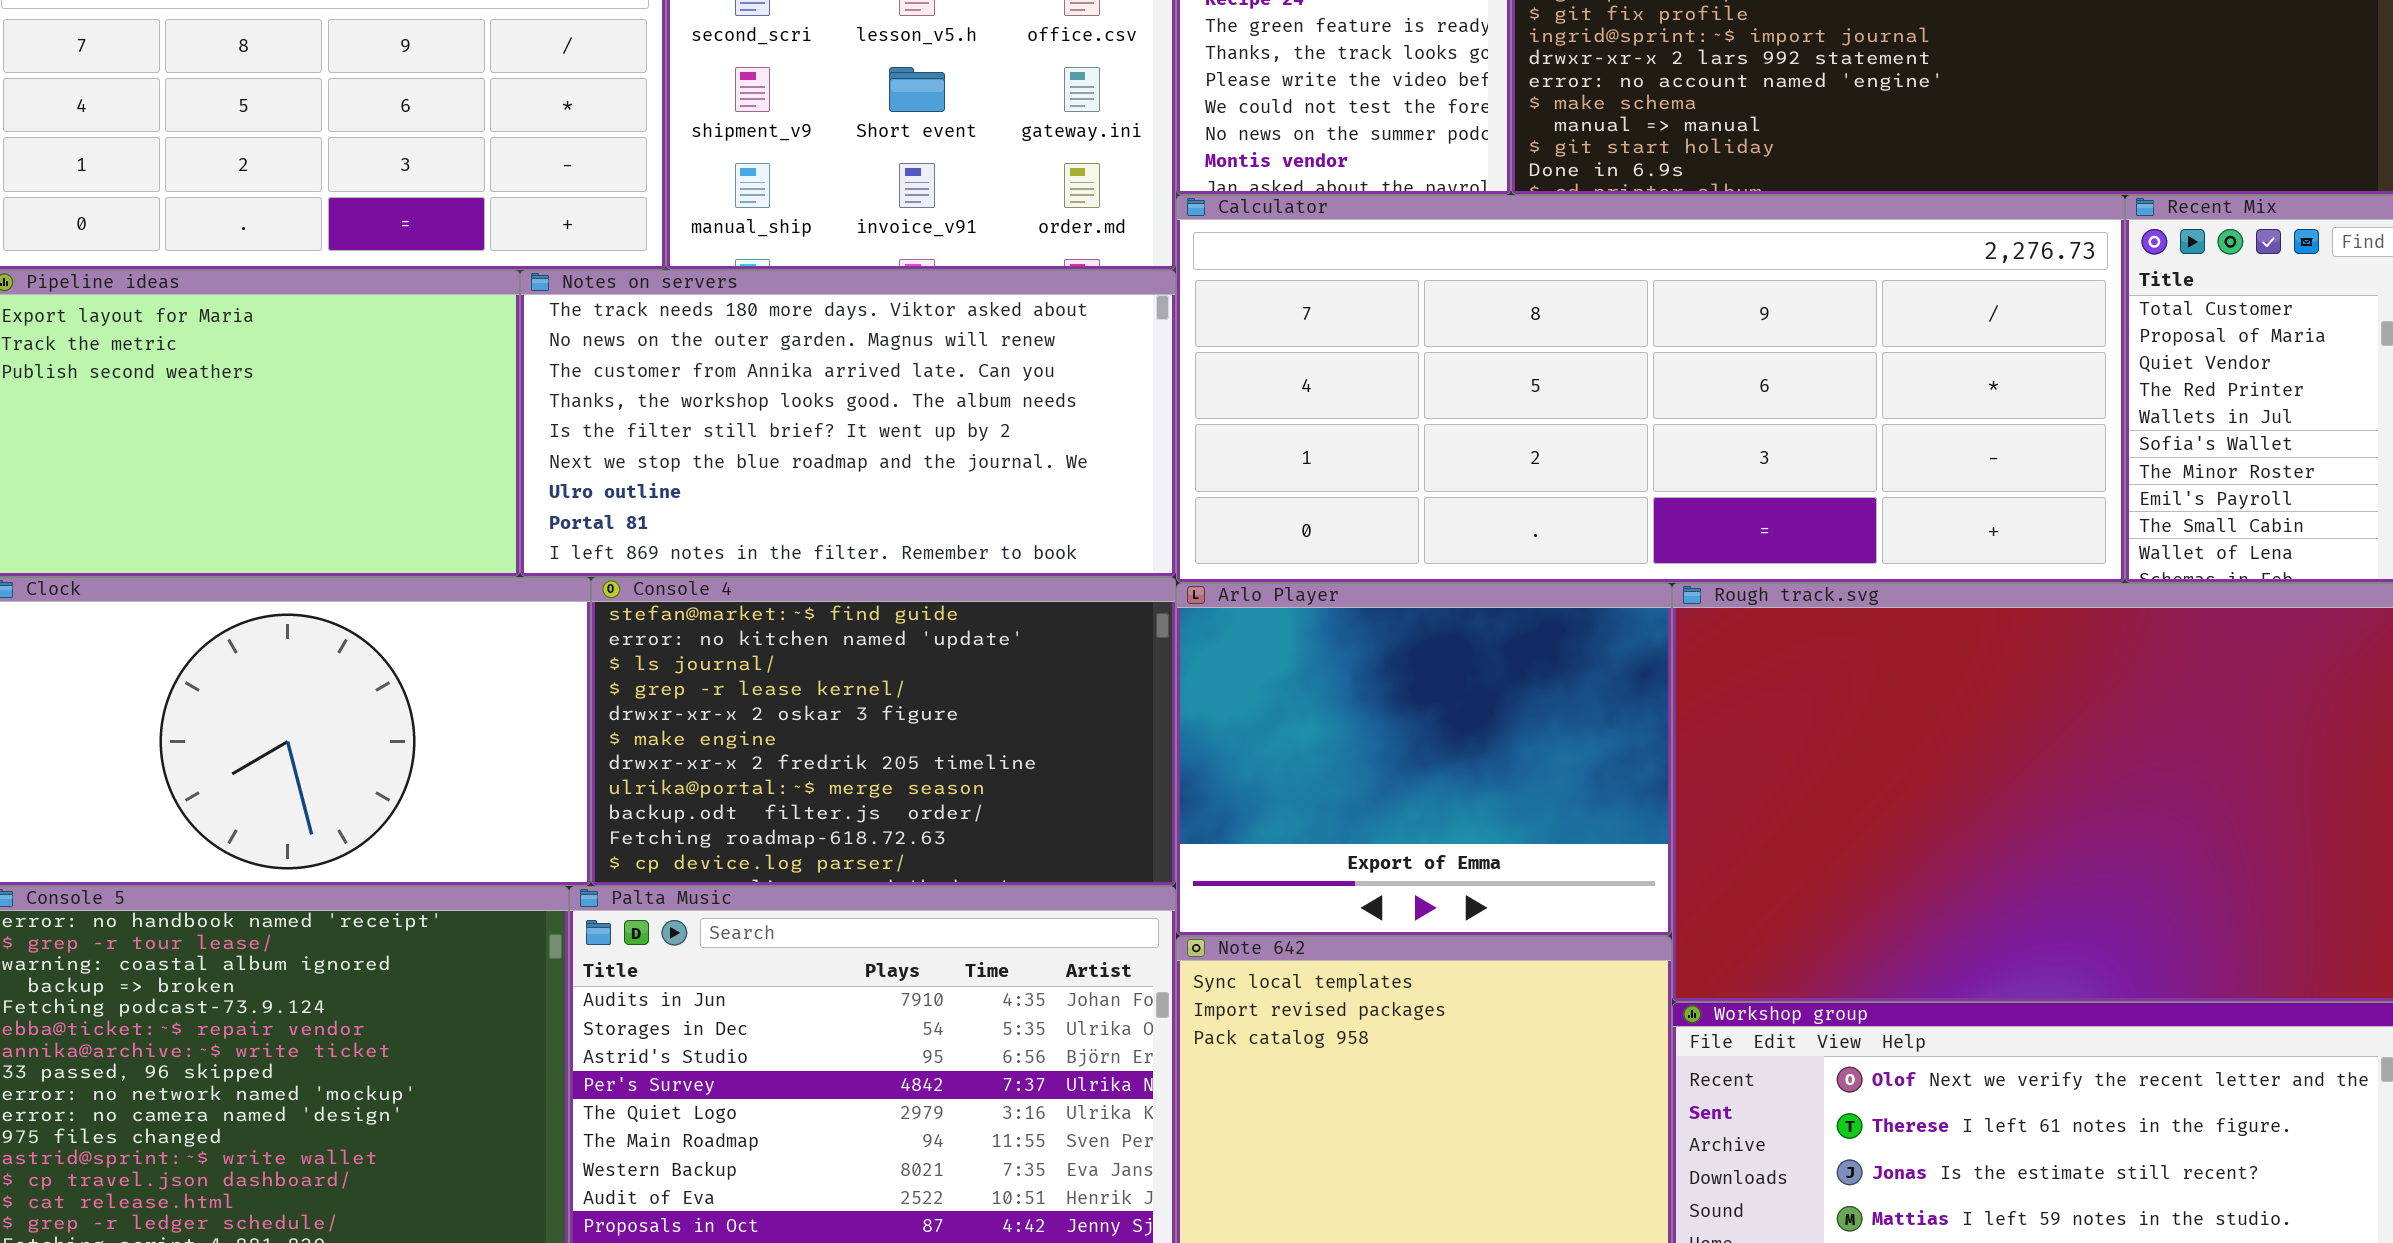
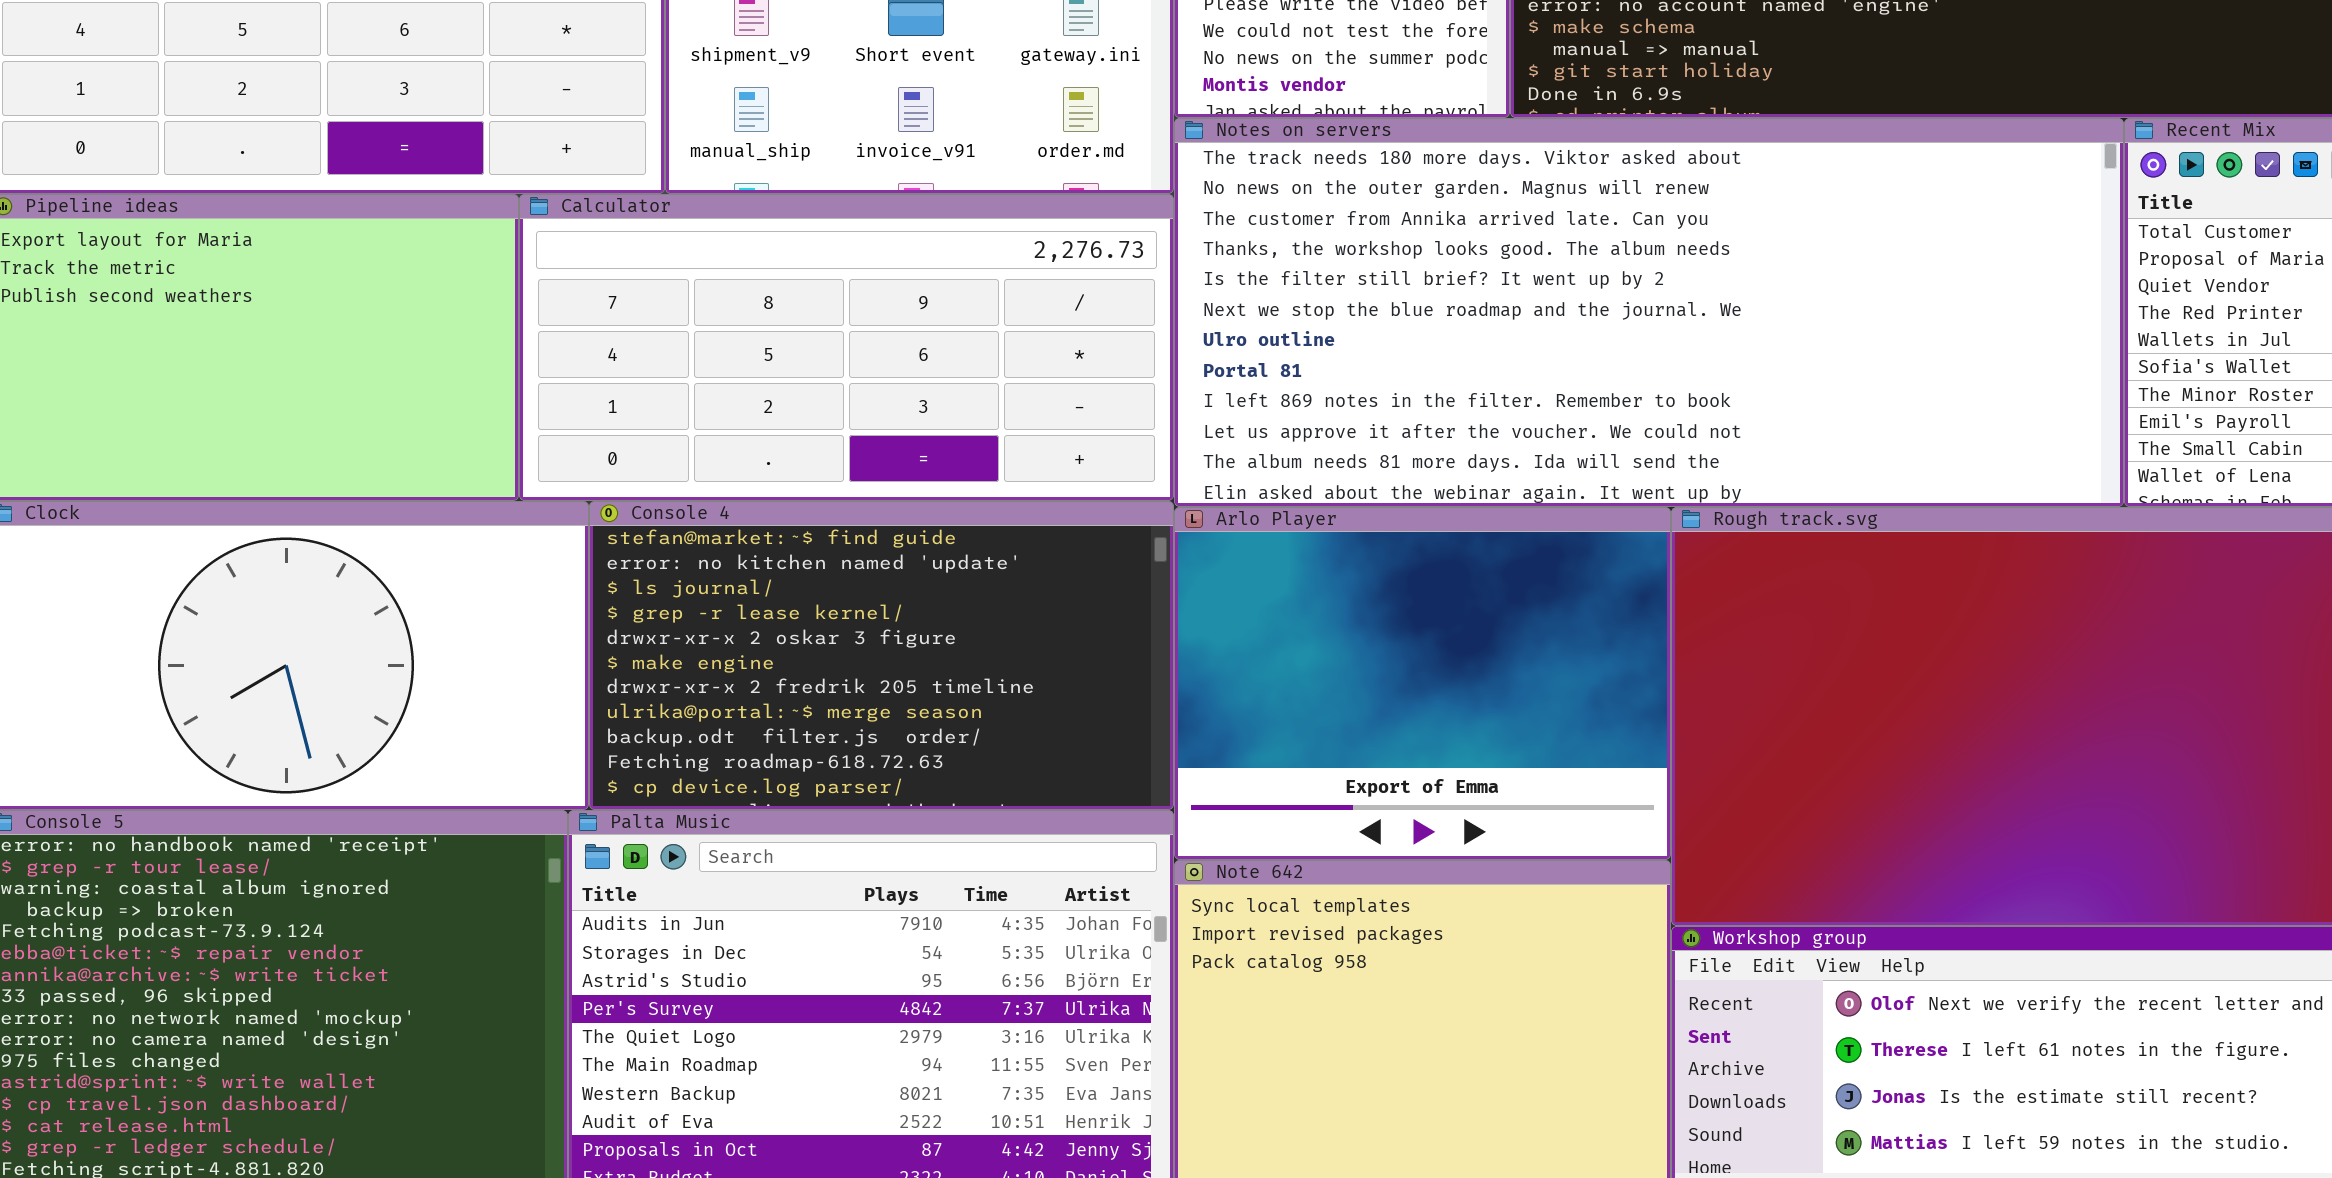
Calculator: [1176,195,2125,583] -> [519,194,1174,501], moved, resized
Notes on servers: [520,270,1176,577] -> [1174,118,2124,507], moved, resized

